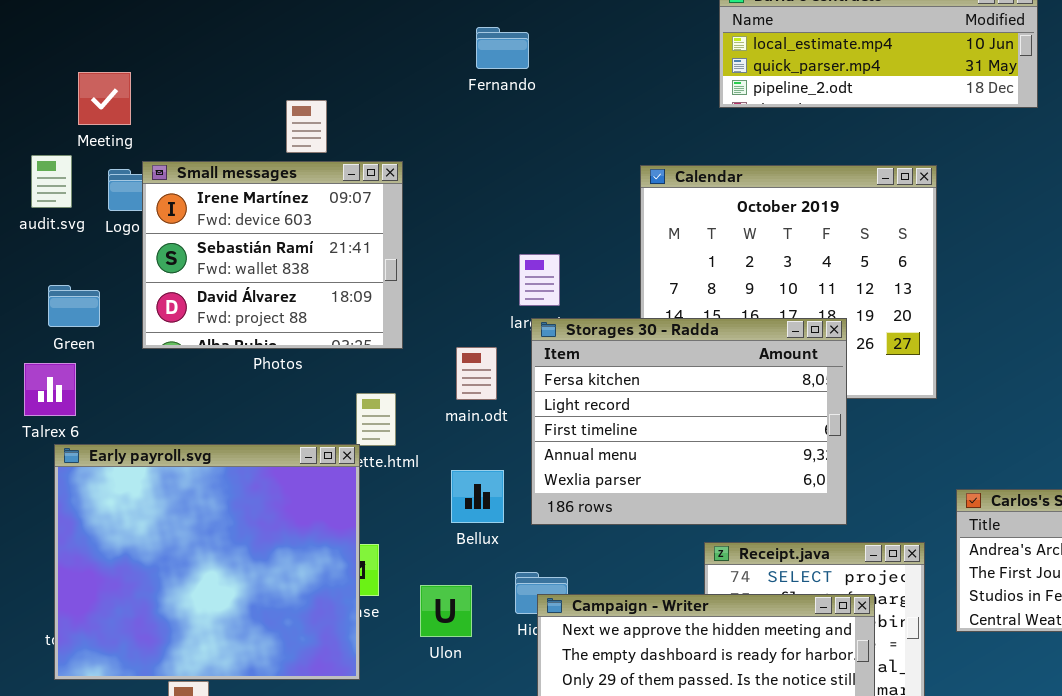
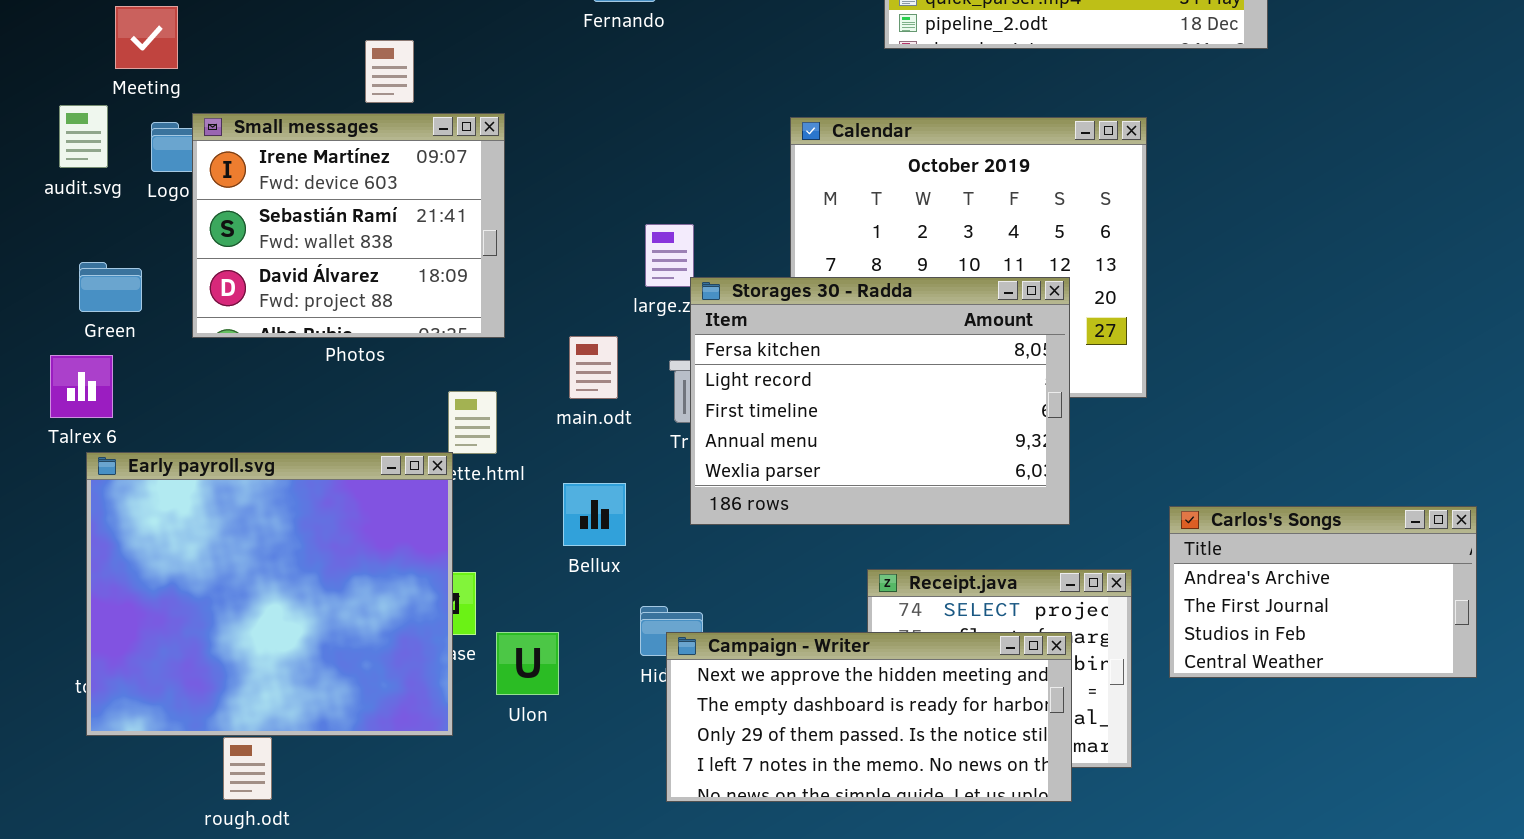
Storages 30 - Radda: [531,318,847,525] -> [690,277,1070,525], moved
Ulon: [420,585,472,637] -> [496,632,559,695], moved

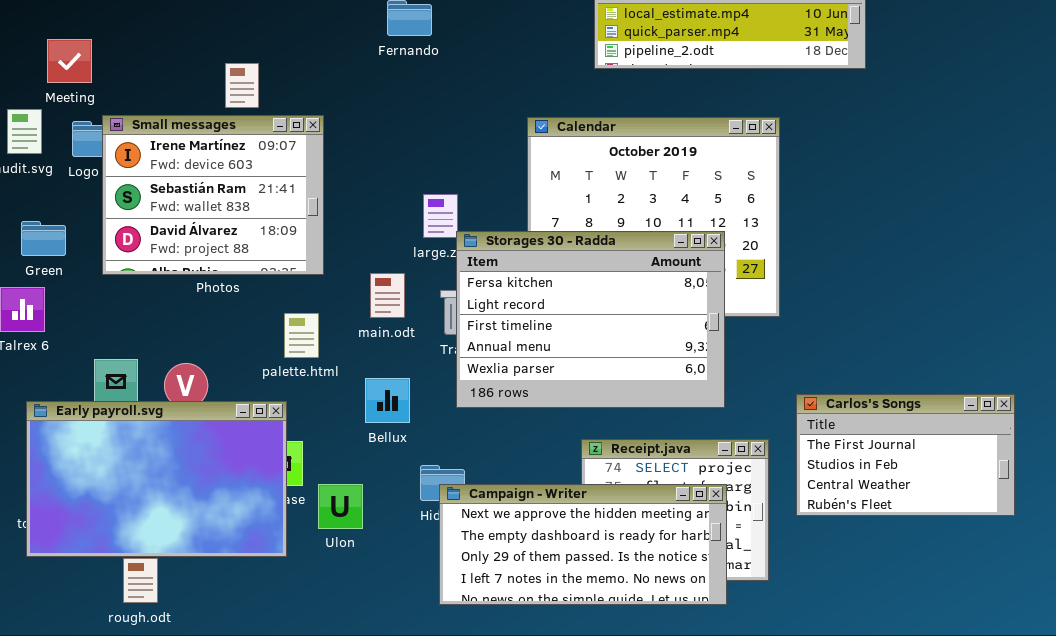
Early payroll.svg: [86,452,453,736] -> [26,401,287,557], resized
Carlos's Songs: [1169,506,1477,678] -> [796,394,1015,516], scrolled down 1 row

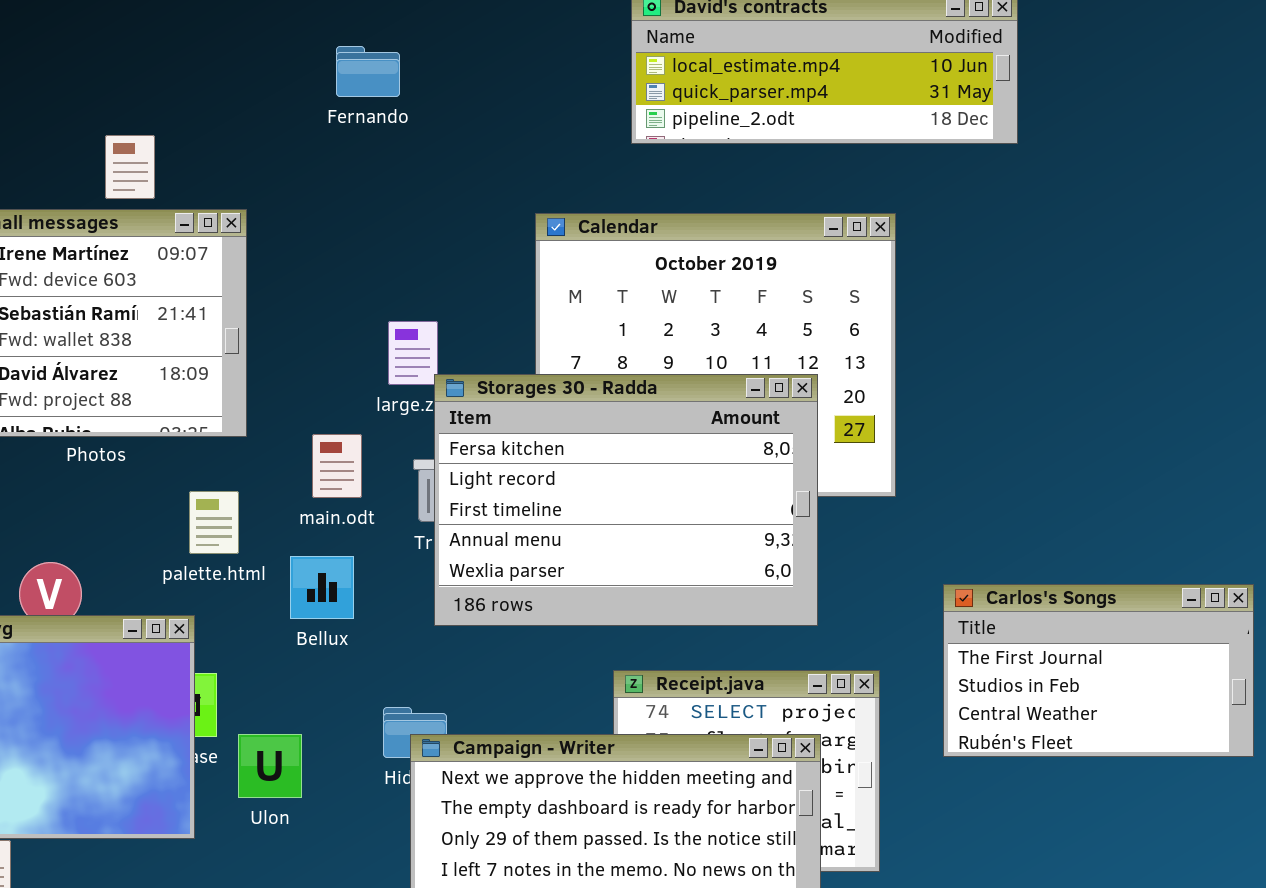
Bellux: [365,378,410,423] -> [290,556,354,619], moved
Carlos's Songs: [796,394,1015,516] -> [943,584,1254,757], moved

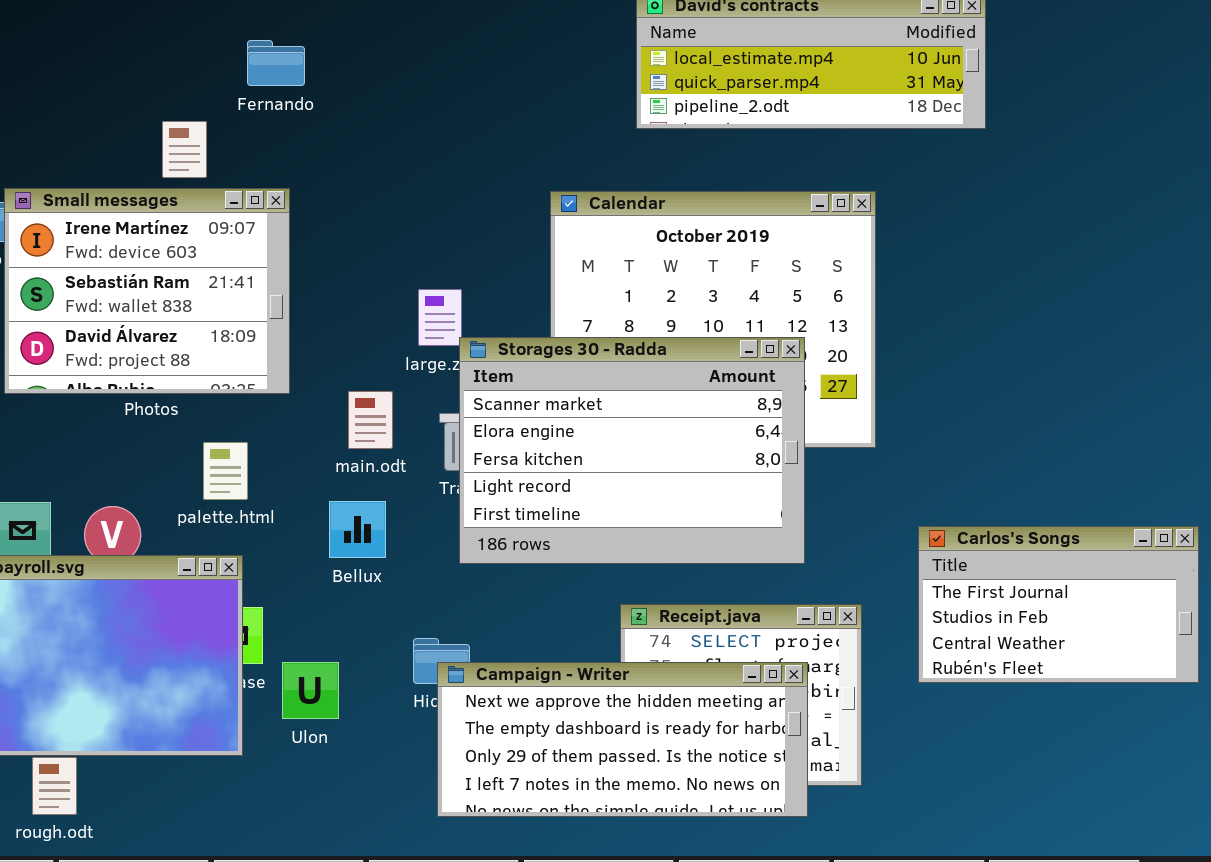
Fernando: [336,46,400,97] -> [247,40,305,86], moved
Storages 30 - Radda: [434,374,818,626] -> [459,337,805,564], scrolled up 2 rows
palette.html: [189,491,239,554] -> [203,442,248,500], moved

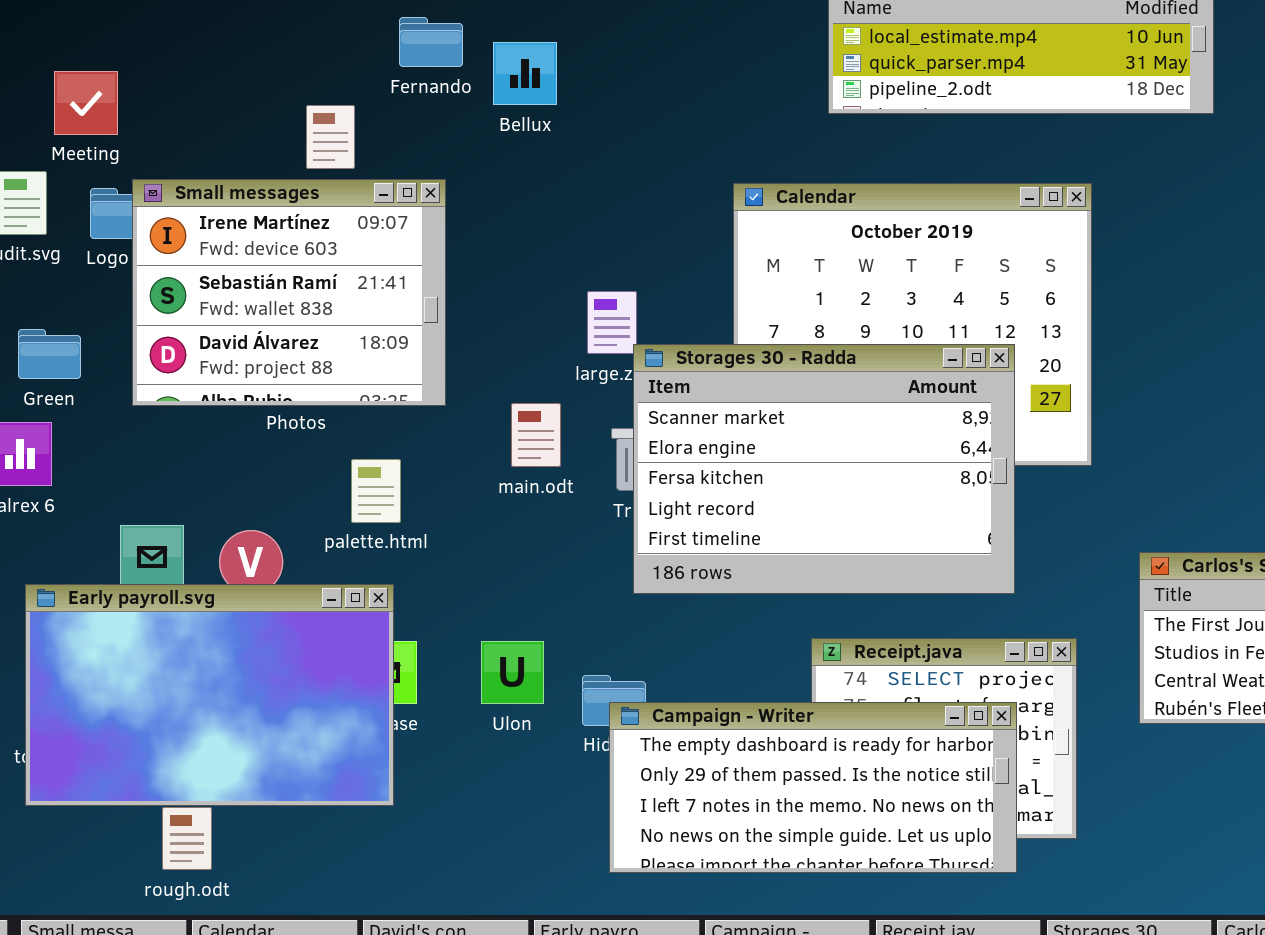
Bellux: [329,501,386,558] -> [493,42,557,105], moved
Ulon: [282,662,339,719] -> [481,641,544,704], moved
Campaign - Writer: [437,662,808,817] -> [609,702,1017,873], scrolled down 1 row

